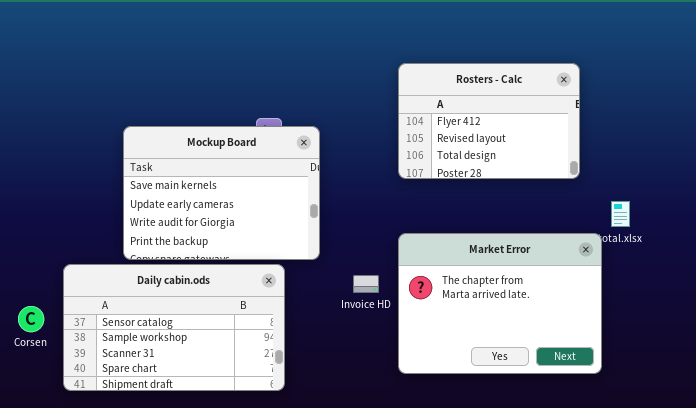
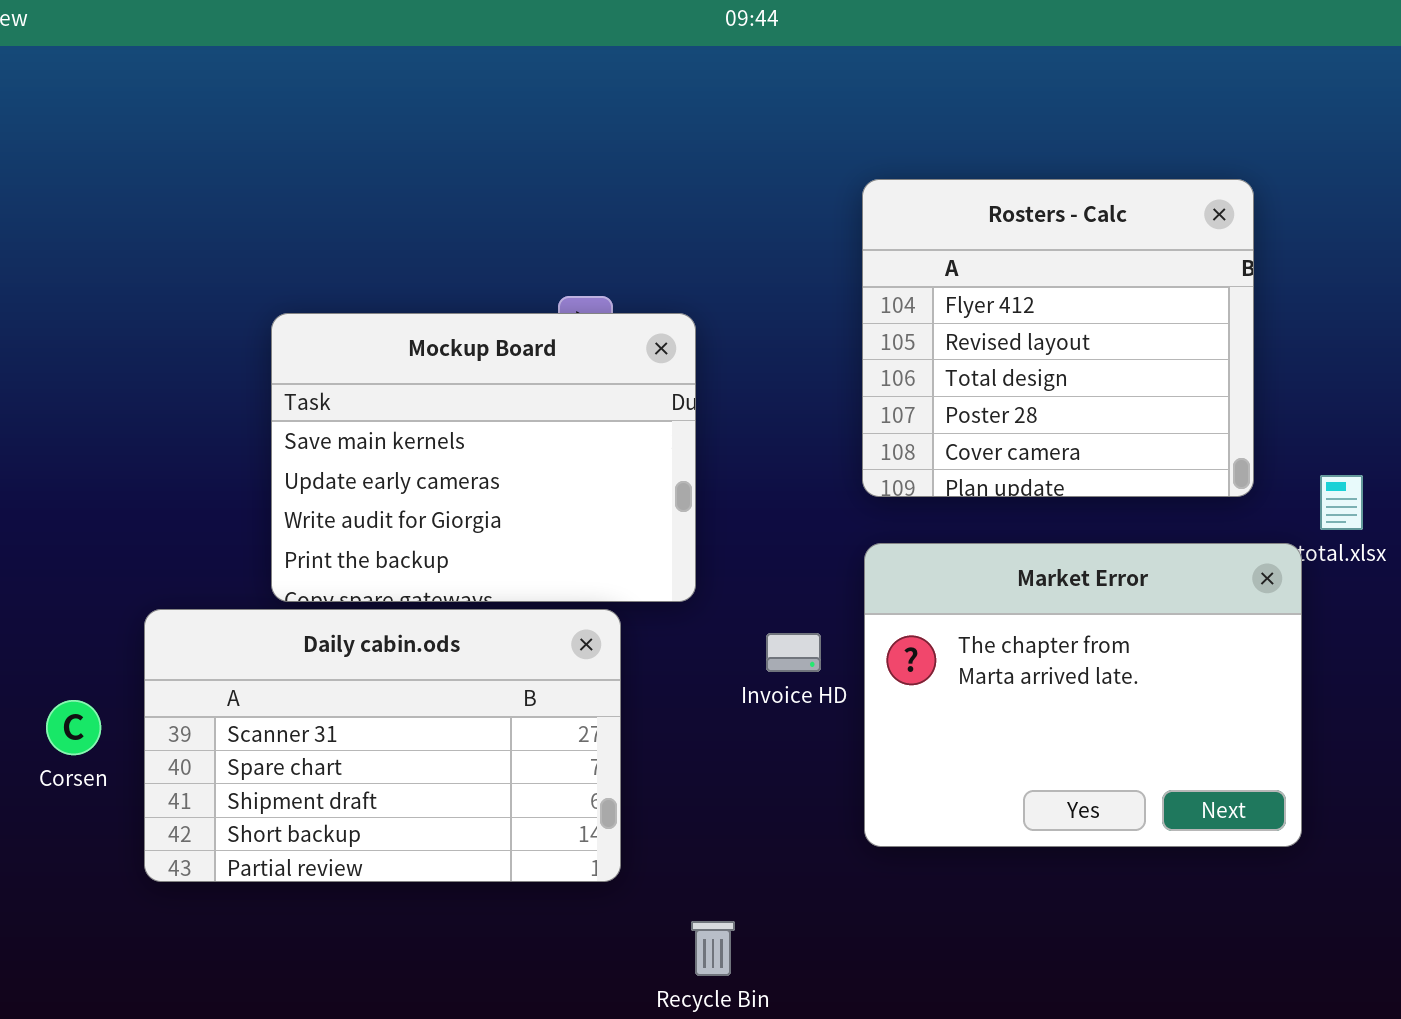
Rosters - Calc: [398,63,580,179] -> [862,179,1254,497], resized
Daily cabin.ods: [63,264,285,391] -> [144,609,621,882], scrolled down 2 rows

